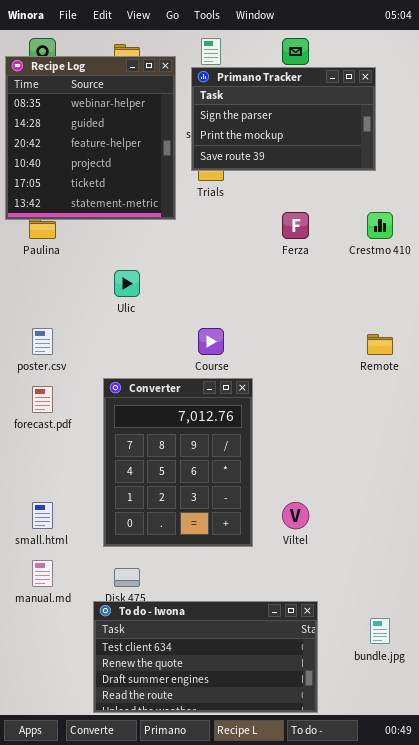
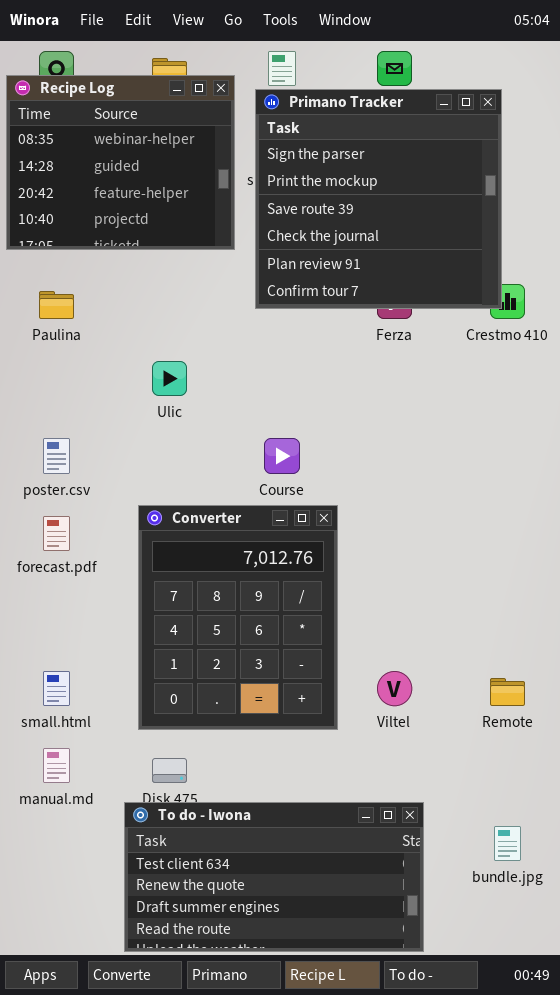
Recipe Log: [5,56,176,220] -> [6,75,235,250], resized
Primano Tracker: [191,67,376,171] -> [255,89,502,309], resized
Remote: [367,334,393,355] -> [490,678,525,706], moved

